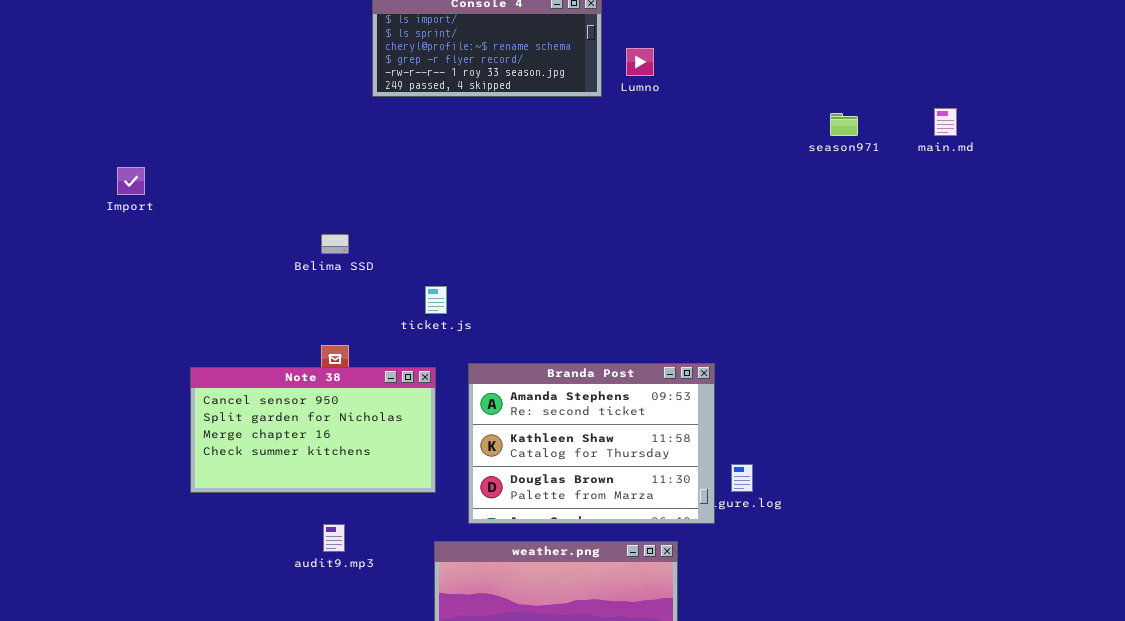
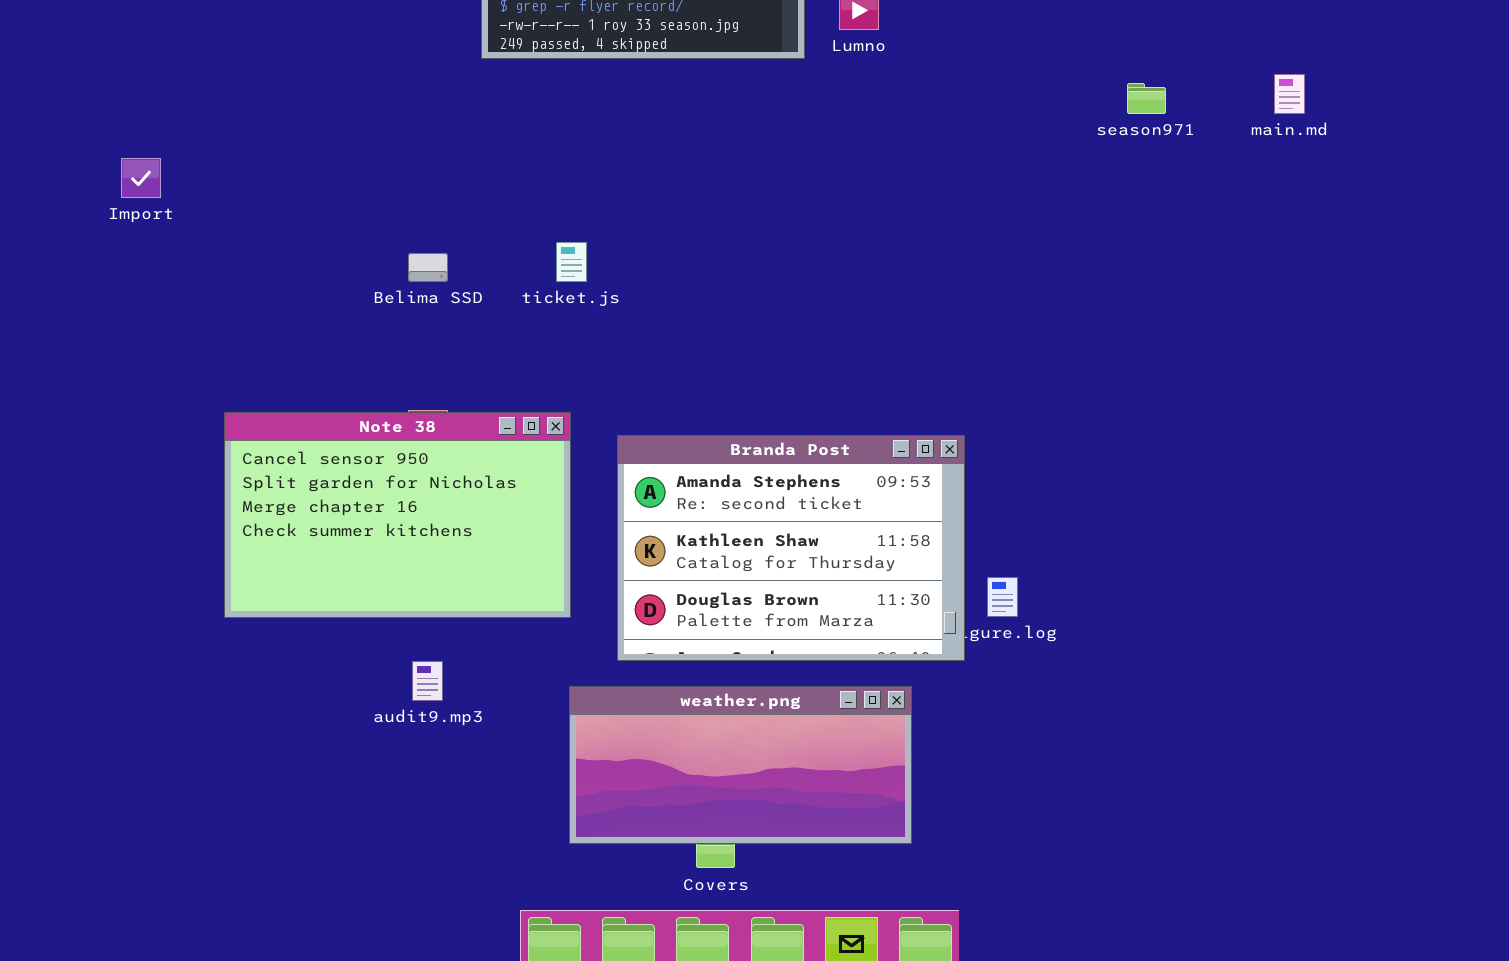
ticket.js: [425,286,447,314] -> [556,242,587,282], moved
Note 38: [190,367,436,493] -> [224,412,571,618], resized

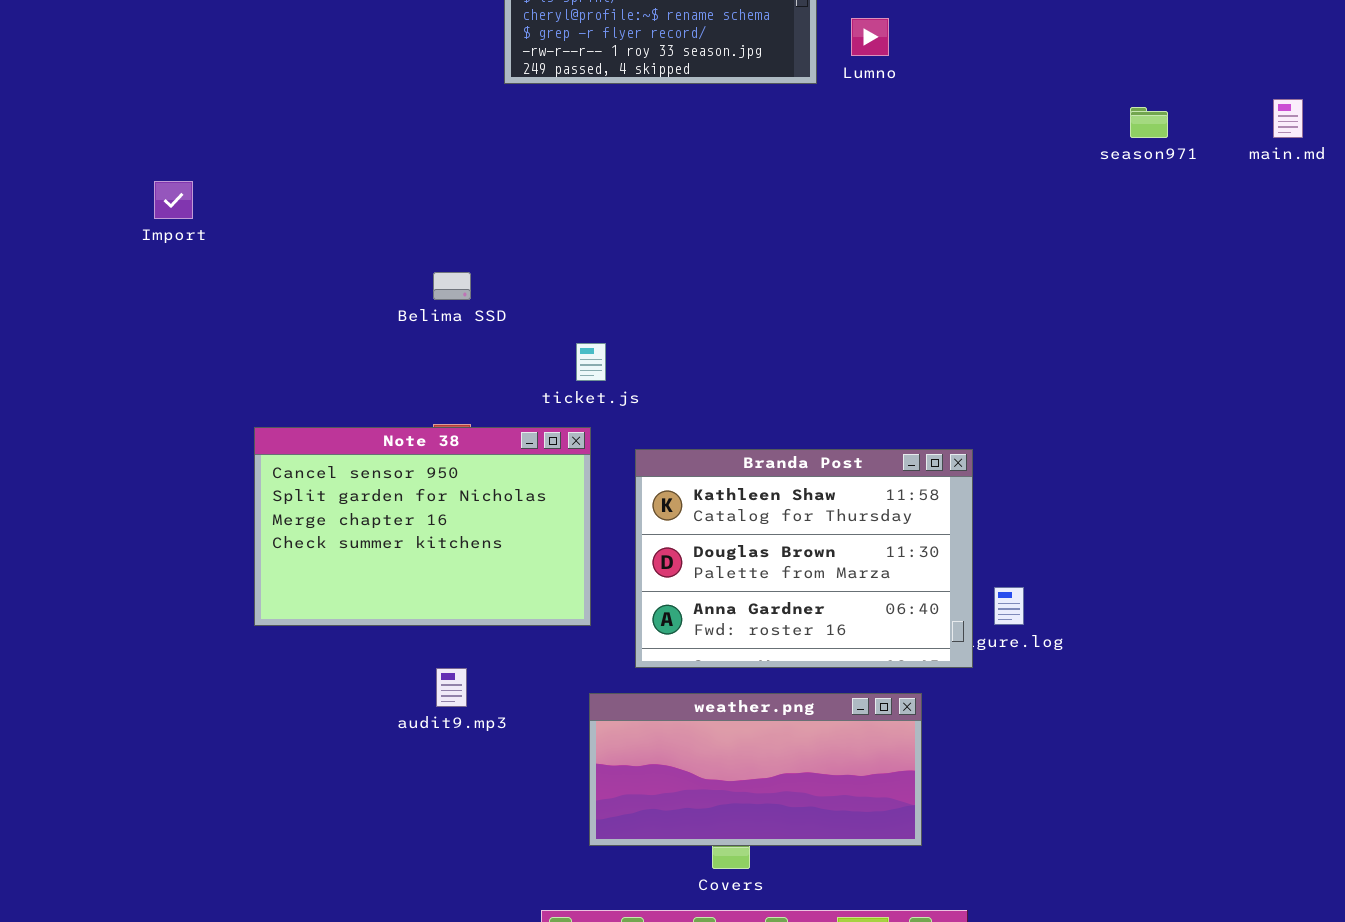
ticket.js: [556,242,587,282] -> [576,343,606,381], moved
Branda Post: [617,435,965,661] -> [635,449,973,668], scrolled down 1 row

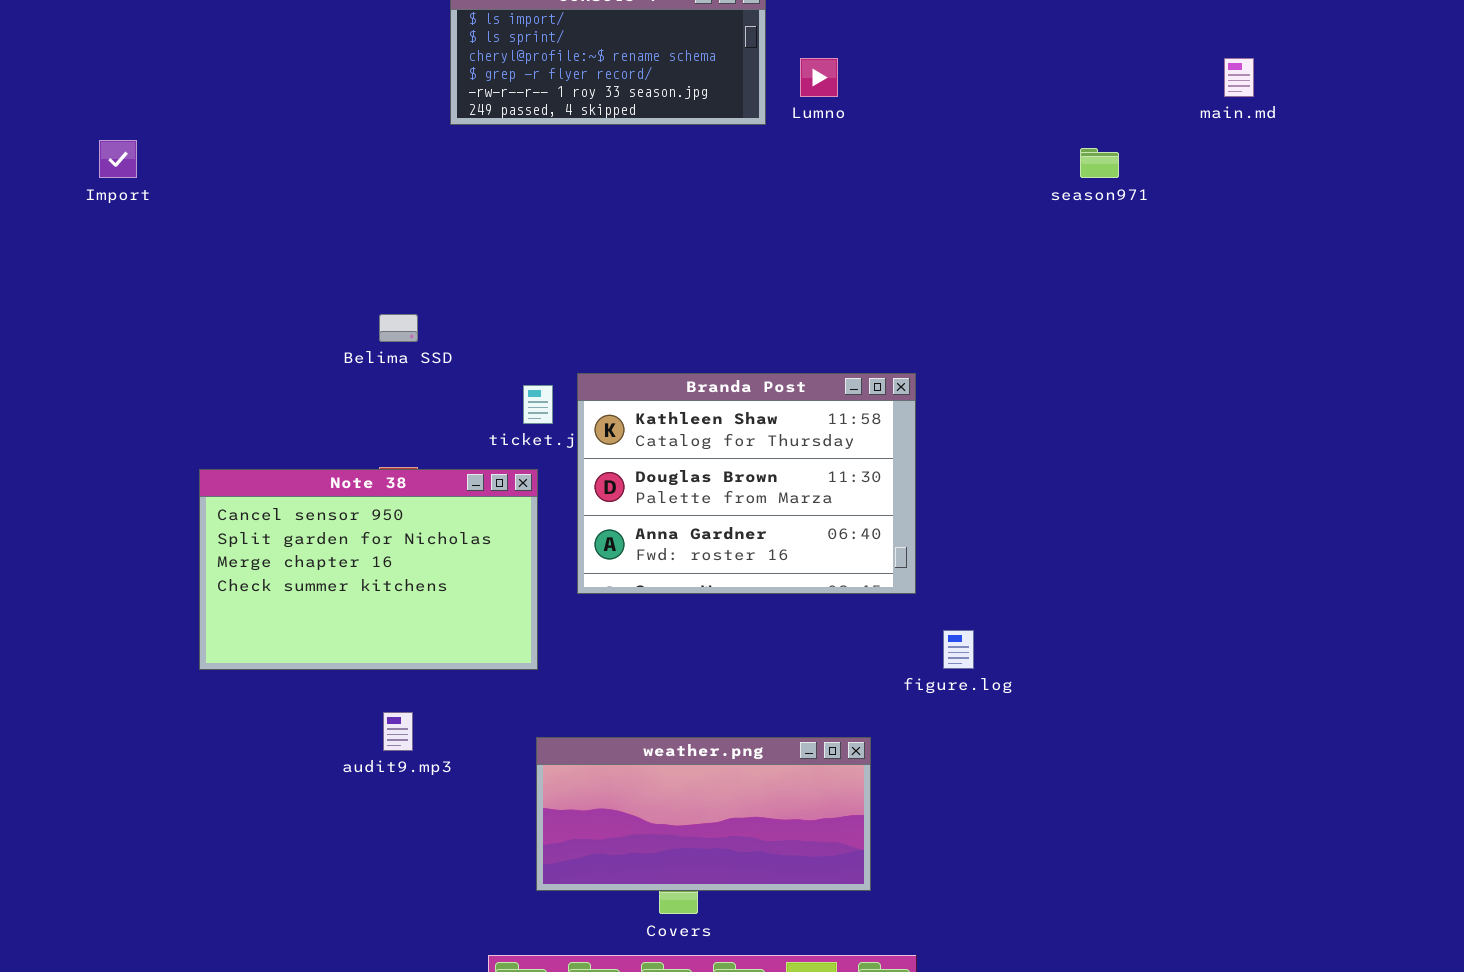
main.md: [1273,99,1303,138] -> [1224,58,1254,97], moved
Import: [154,181,193,219] -> [99,140,137,178], moved
Branda Post: [635,449,973,668] -> [577,373,916,594], moved

